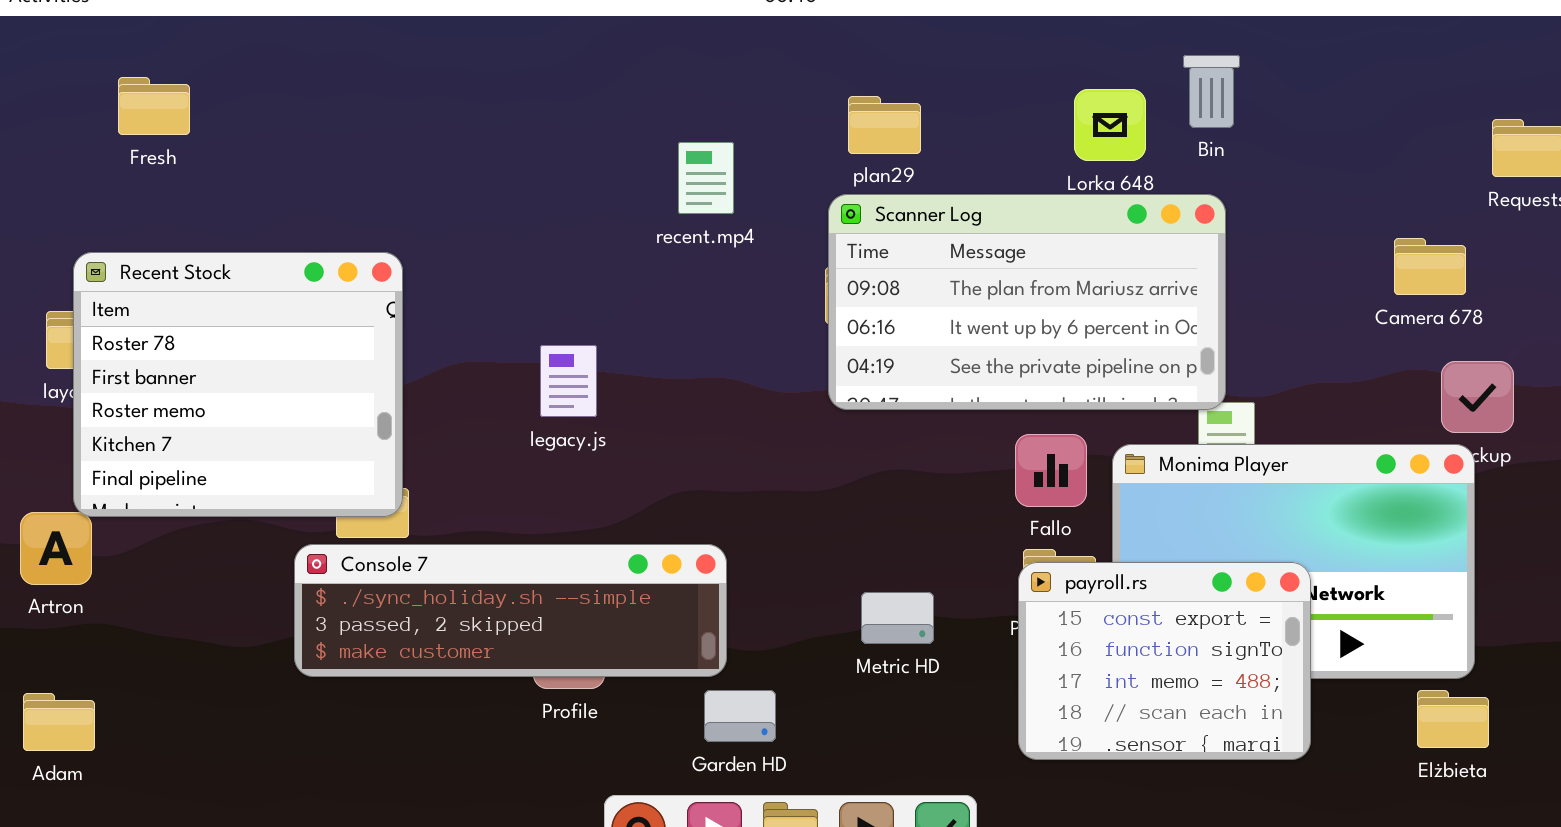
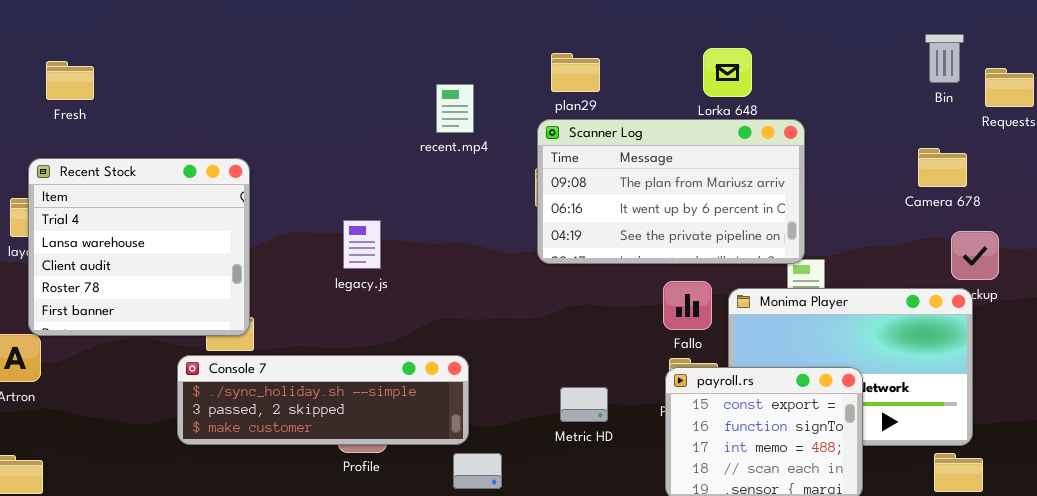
Bin: [1183,55,1240,128] -> [925,34,964,83], moved
Fresh: [118,77,190,135] -> [46,61,94,100], moved
Recent Stock: [73,252,403,517] -> [28,158,250,336], scrolled up 3 rows

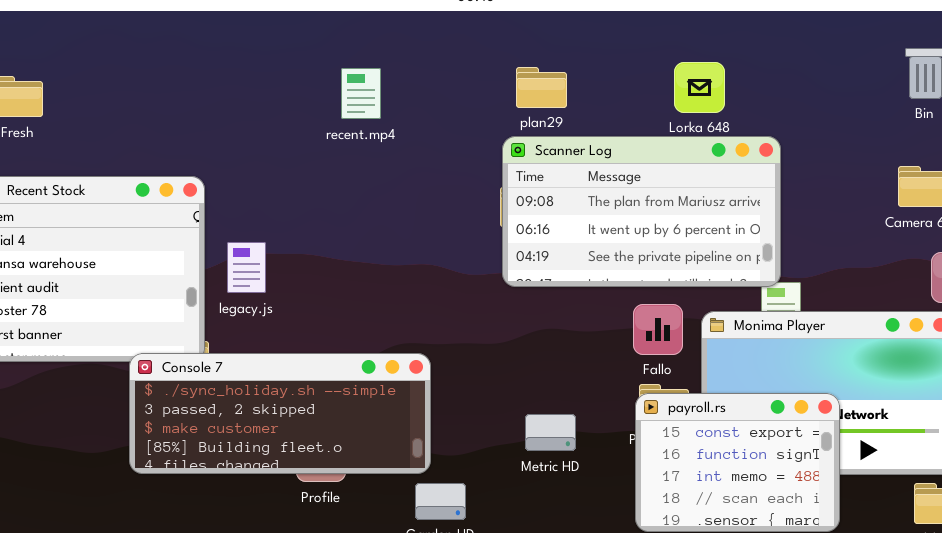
recent.mp4: [436,84,474,133] -> [341,68,381,119], moved
legacy.js: [343,220,381,269] -> [227,242,266,293], moved
Console 7: [177,355,469,445] -> [129,353,431,474], resized

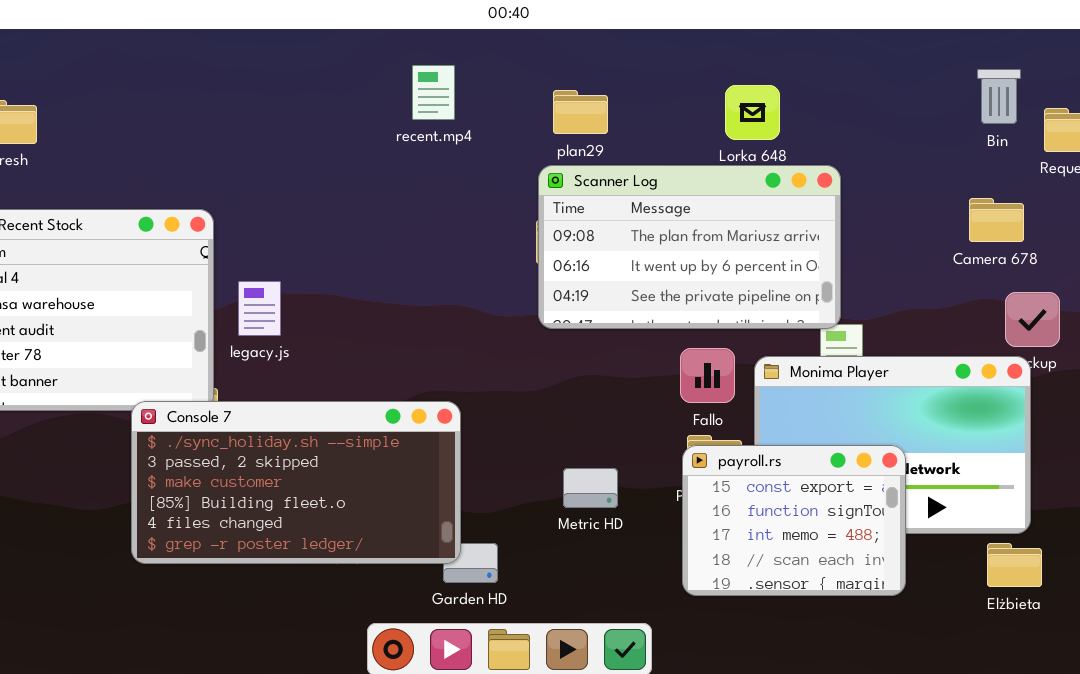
recent.mp4: [341,68,381,119] -> [412,65,455,120], moved
Console 7: [129,353,431,474] -> [131,401,461,564], resized

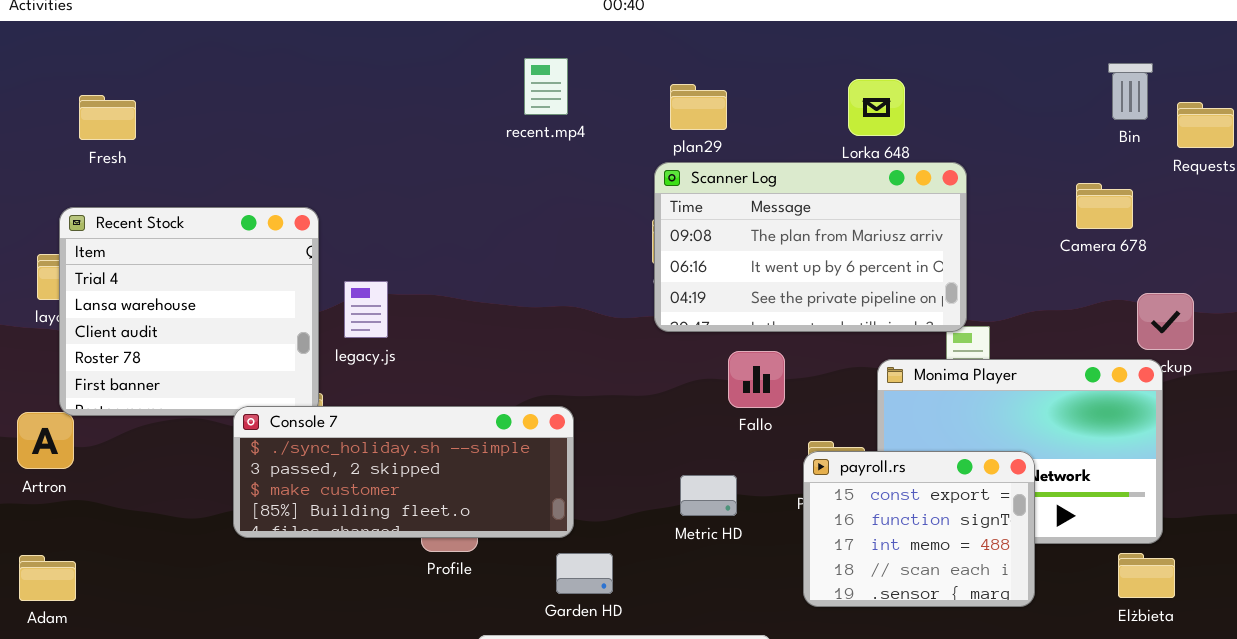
Camera 678: [969,198,1024,242] -> [1076,183,1133,229], moved
Fallo: [680,348,735,403] -> [728,351,785,408], moved
Console 7: [131,401,461,564] -> [233,406,574,538], resized

